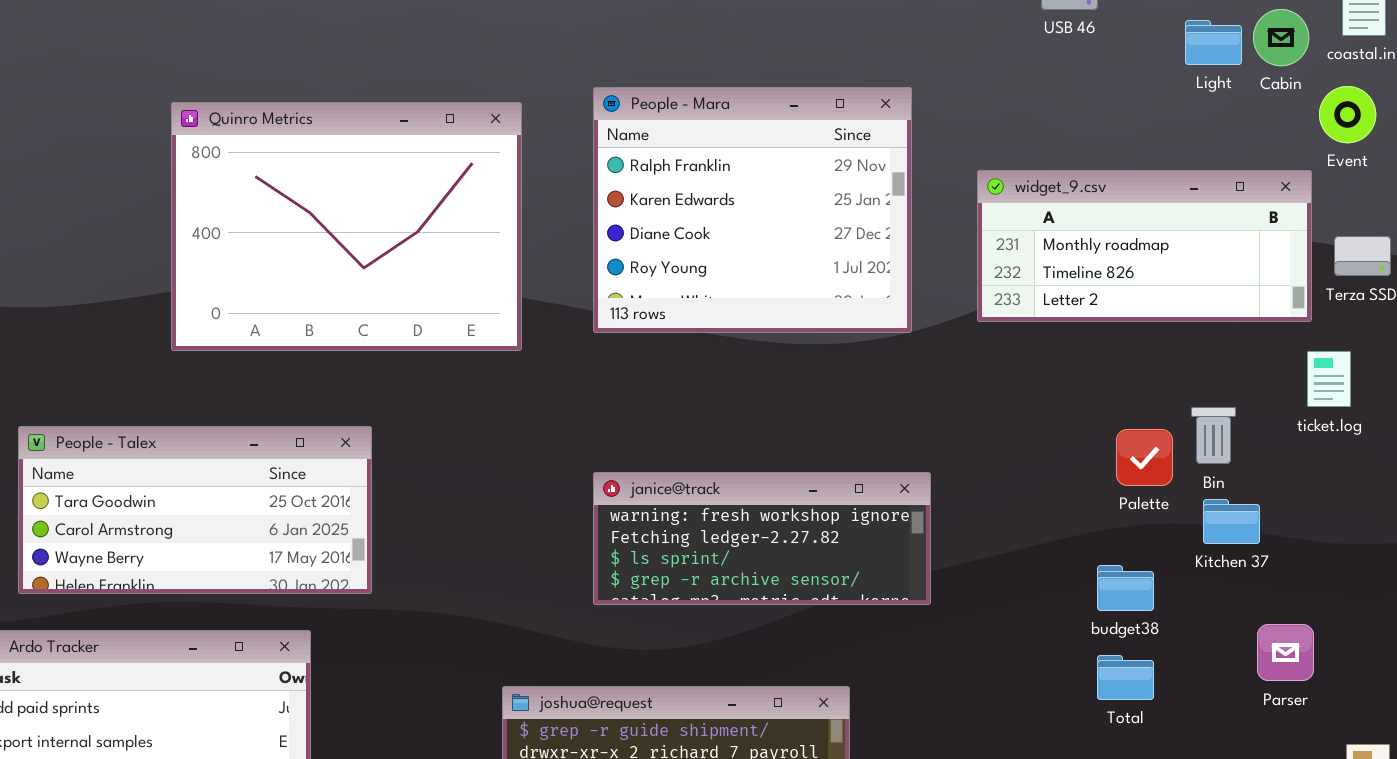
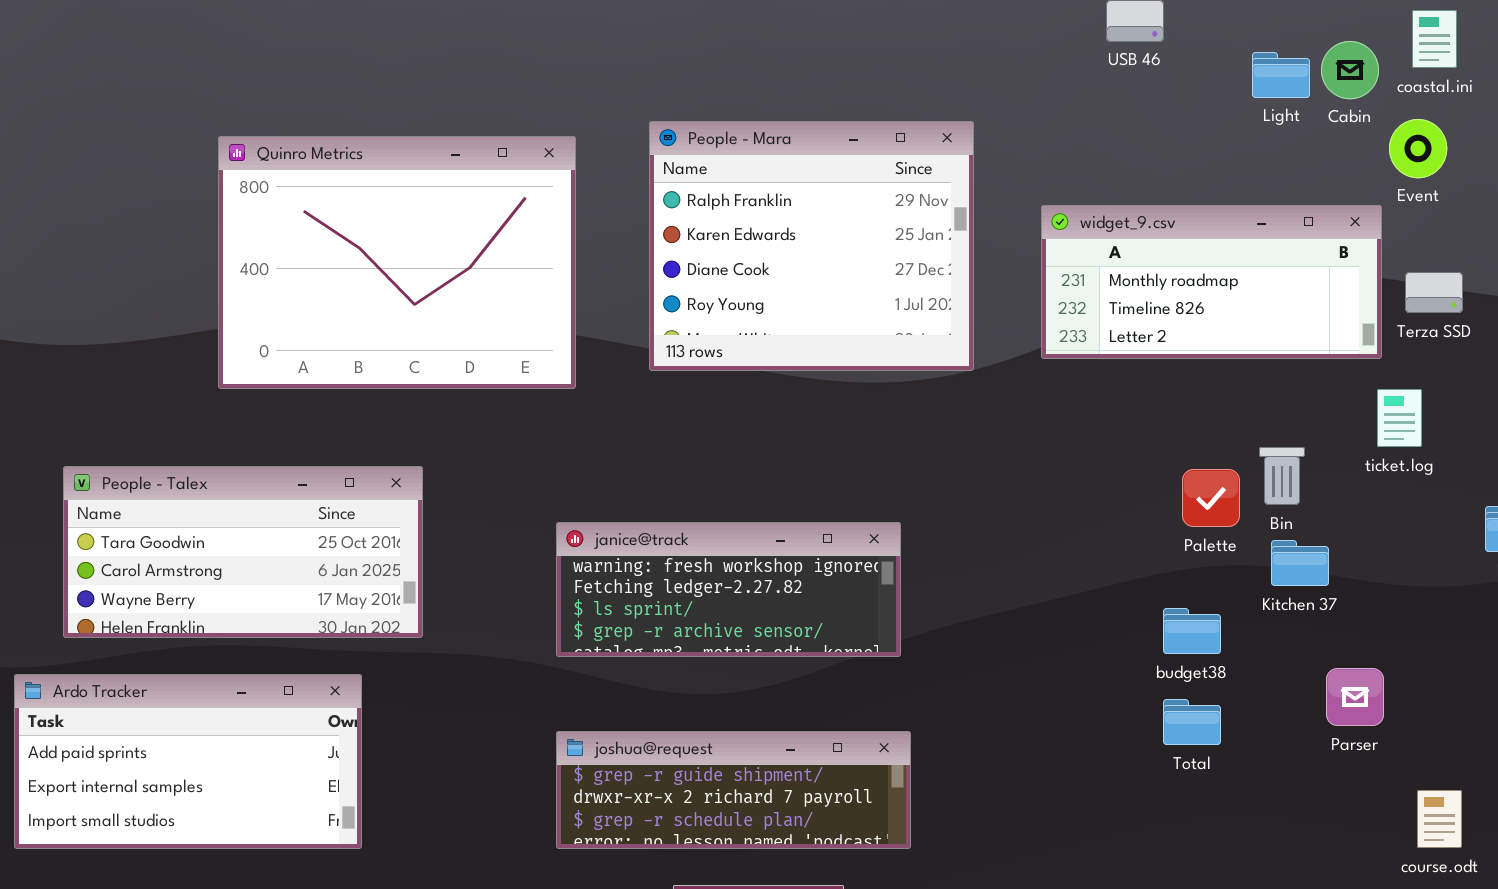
janice@track: [593,472,931,605] -> [556,522,901,657], moved

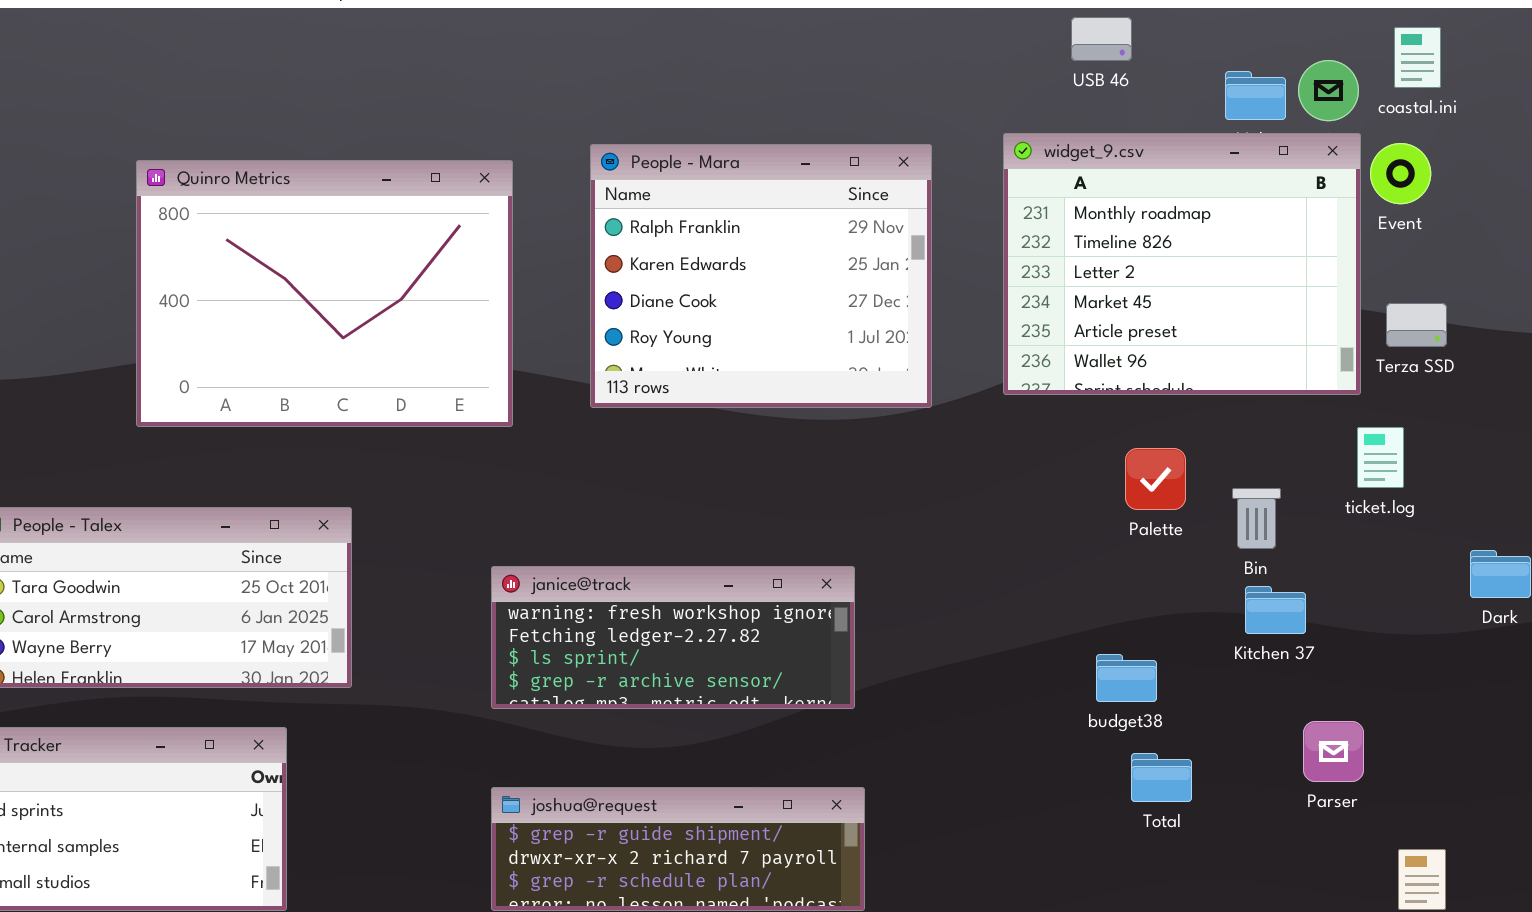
widget_9.csv: [1041,205,1382,359] -> [1003,133,1361,395], resized
Palette: [1182,469,1240,527] -> [1125,448,1186,510], moved
budget38: [1163,608,1221,654] -> [1096,654,1157,702], moved

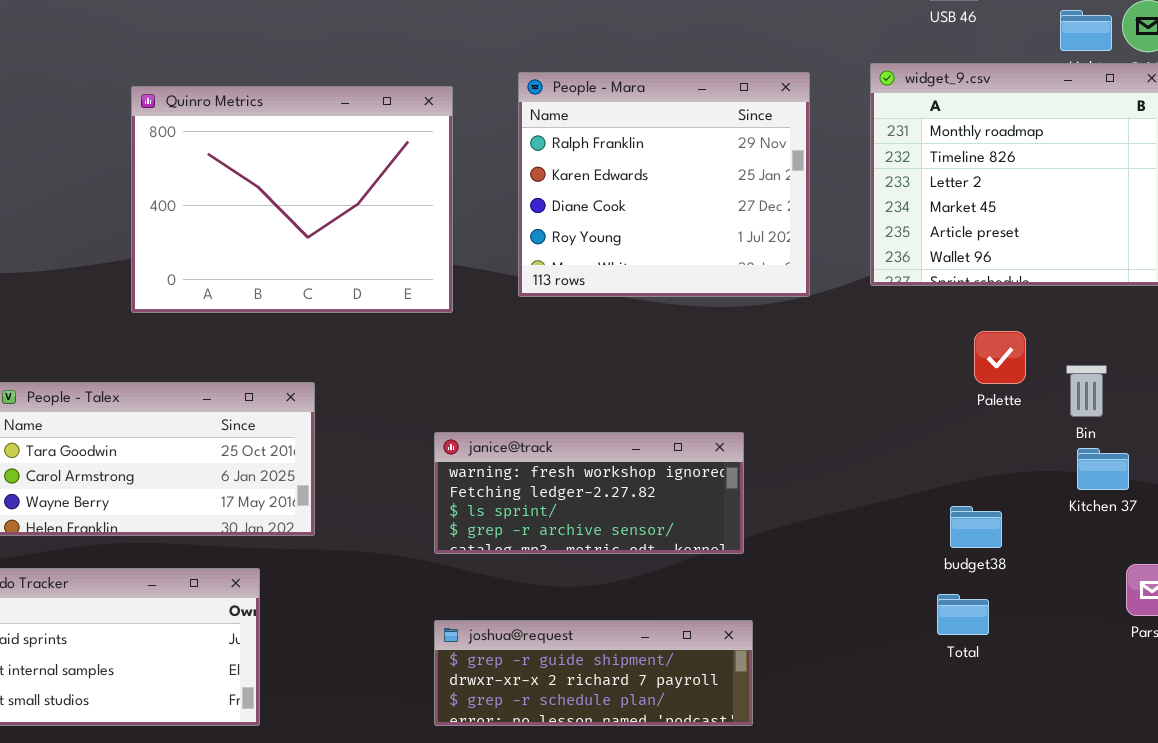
Total: [1131,753,1192,802] -> [937,594,989,635], moved

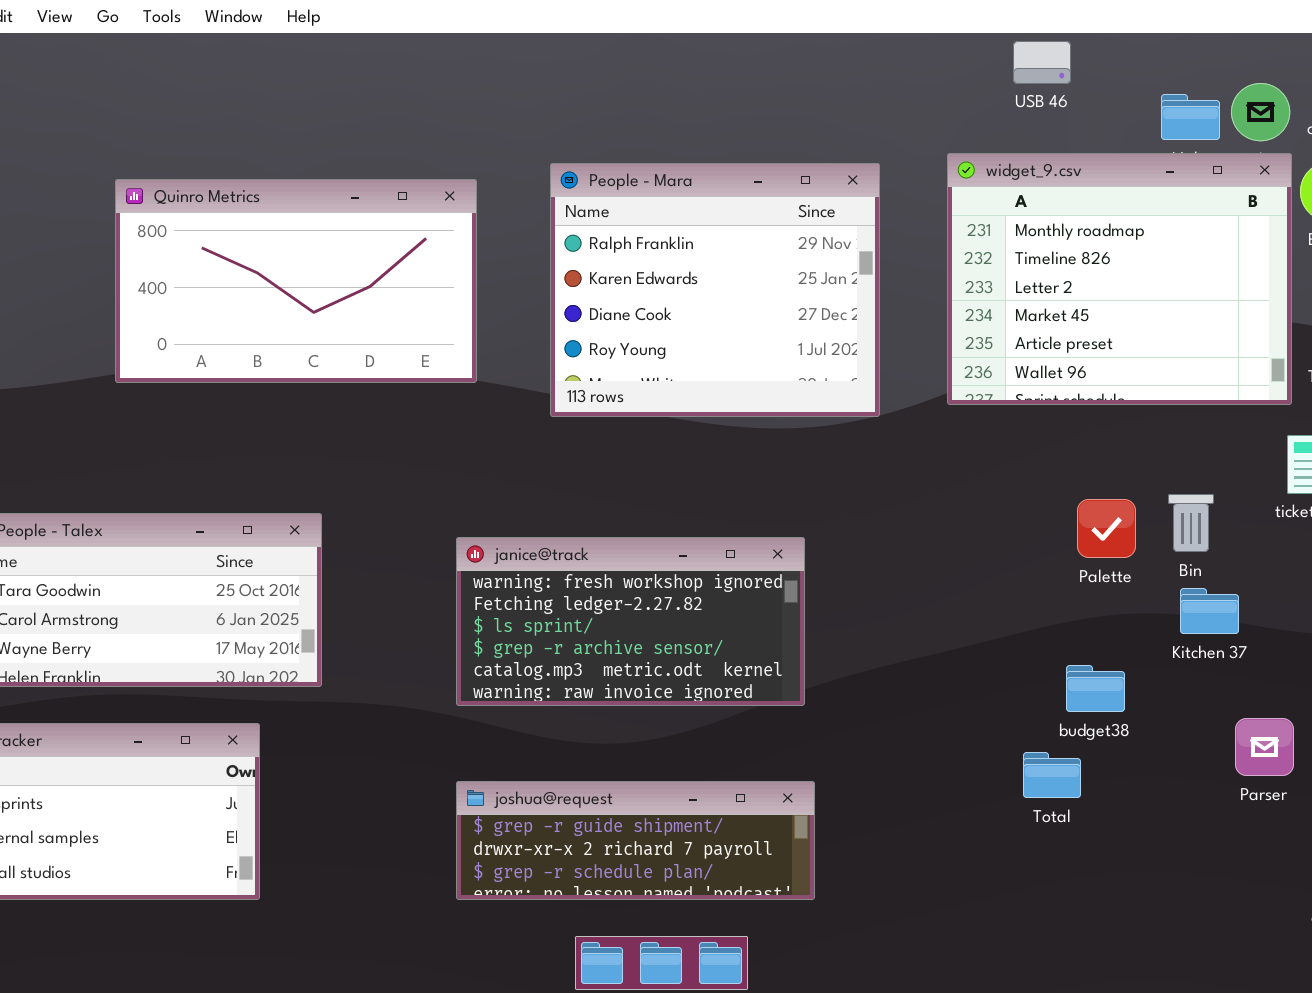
Quinro Metrics: [131,86,453,313] -> [115,179,477,383], resized
Palette: [974,331,1026,384] -> [1077,499,1136,558], moved
janice@track: [434,432,744,554] -> [456,537,805,706], resized
budget38: [950,506,1002,548] -> [1066,665,1125,712], moved

